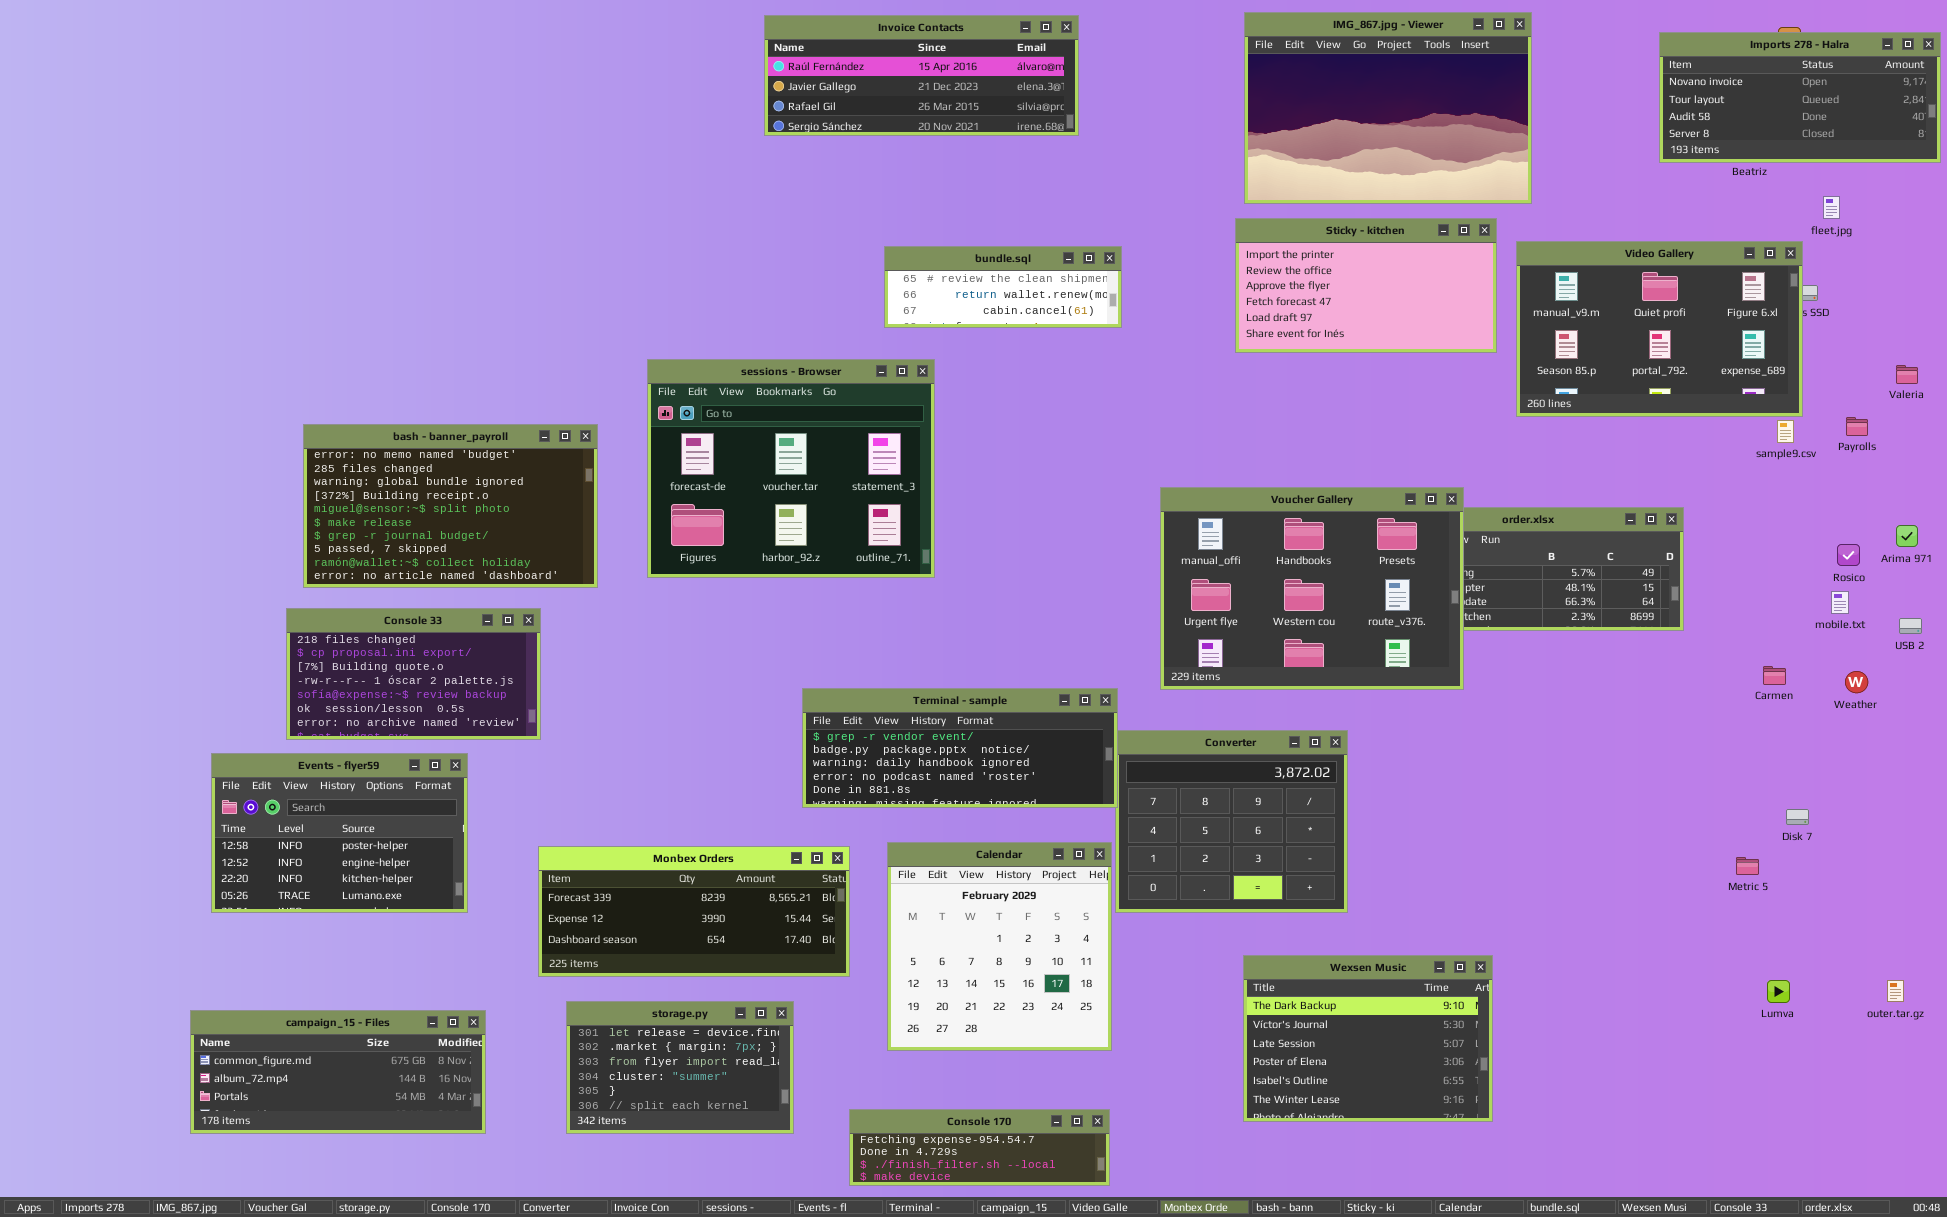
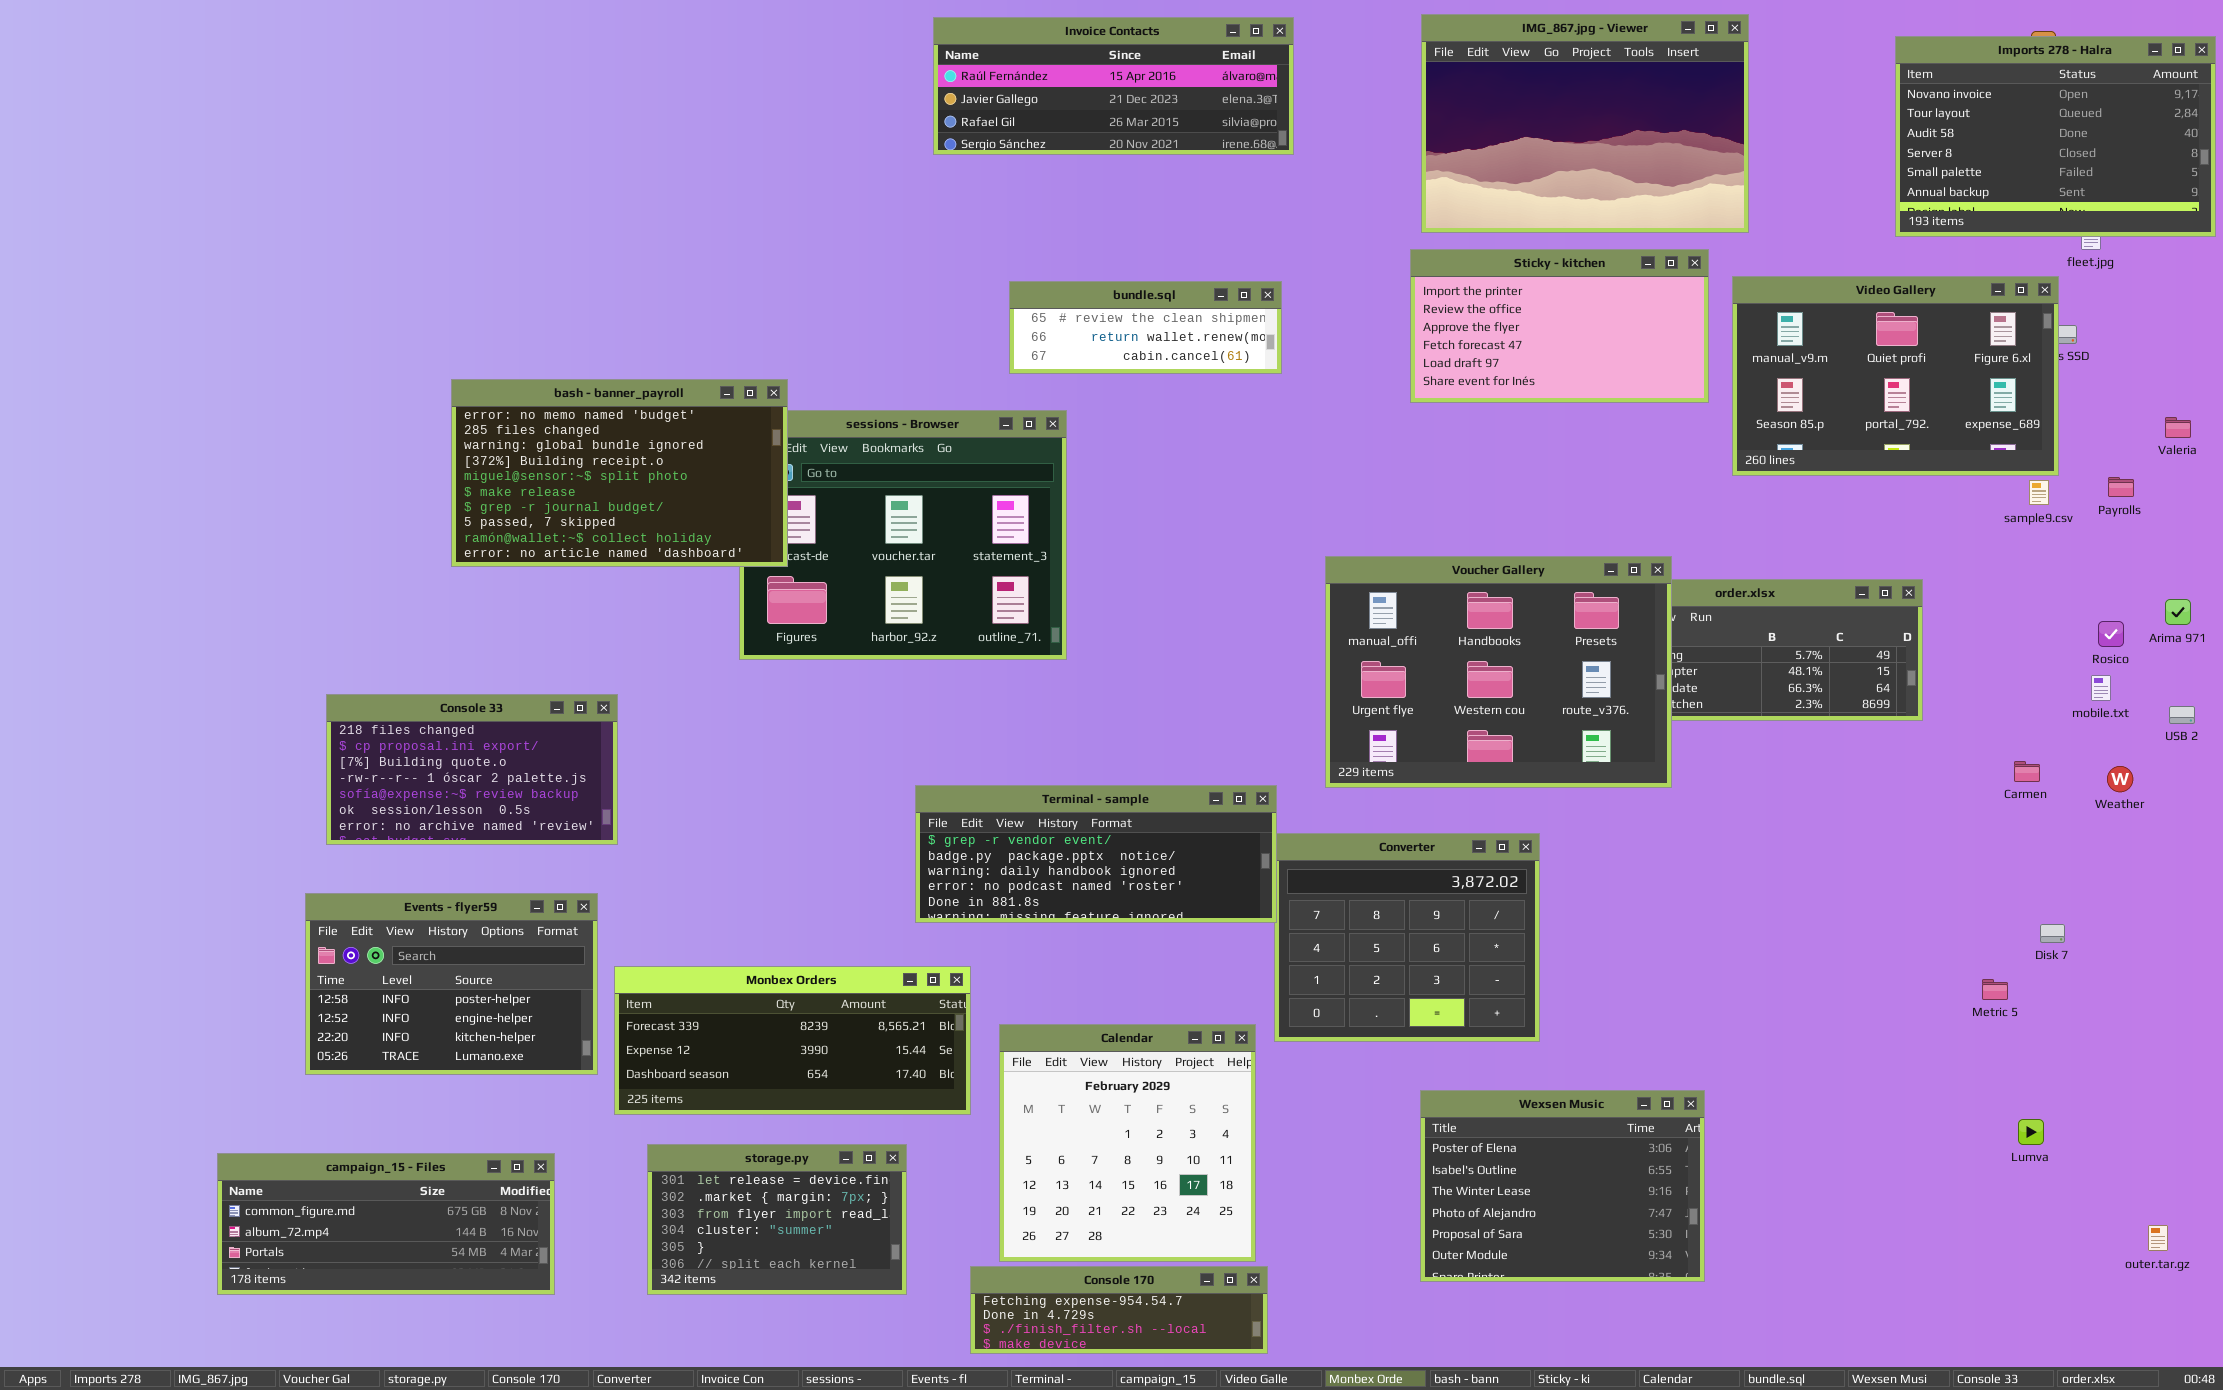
Invoice Contacts: [764,15,1079,136] -> [933,17,1294,155], moved
Imports 278 - Halra: [1659,32,1941,163] -> [1895,36,2216,237], resized
bash - banner_payroll: [303,424,598,588] -> [451,379,788,567], moved
Events - flyer59: [211,753,468,913] -> [305,893,598,1075], moved
Calendar: [887,842,1112,1051] -> [999,1024,1256,1262], moved
Wexsen Music: [1243,955,1493,1122] -> [1420,1090,1705,1282], scrolled down 3 rows
outer.tar.gz: [1887,980,1904,1002] -> [2148,1225,2168,1251], moved

